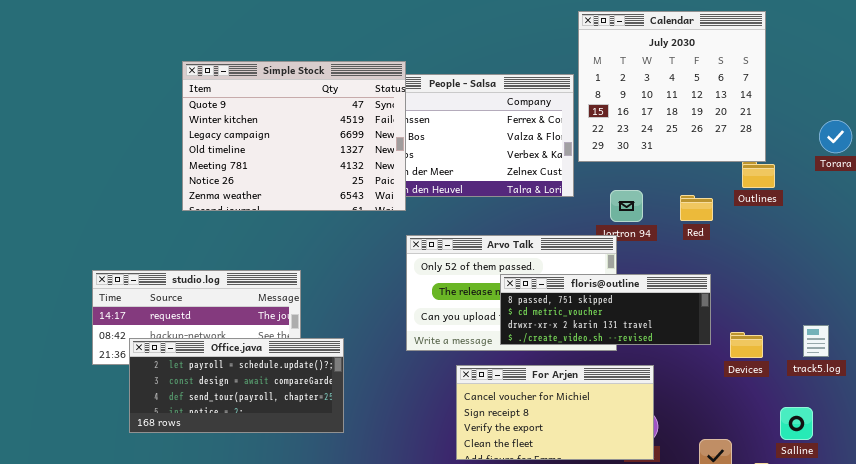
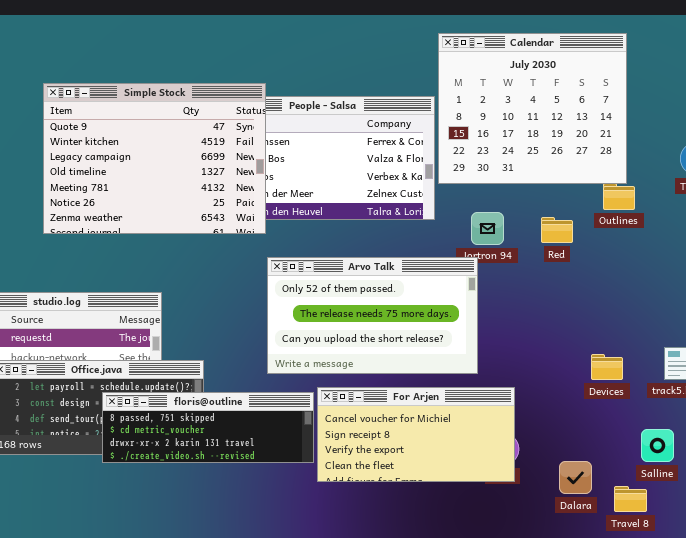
floris@outline: [500,274,711,345] -> [102,392,314,463], moved

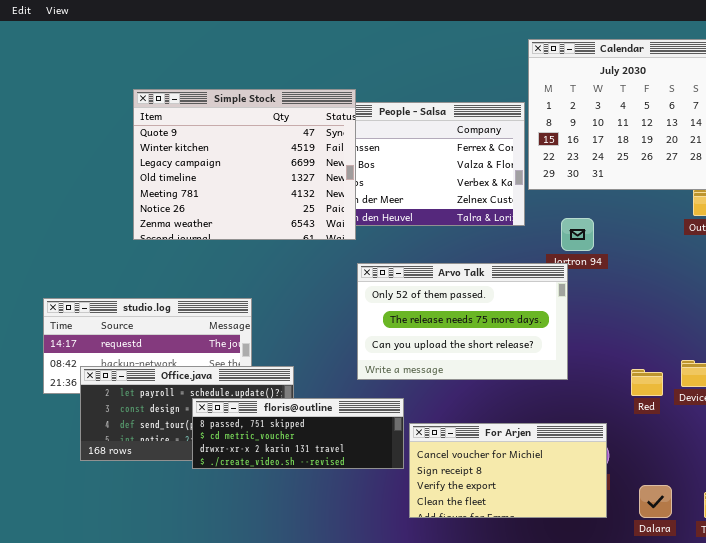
Red: [541,217,573,243] -> [631,369,663,396], moved
For Arjen: [317,387,515,482] -> [409,423,607,518], moved
Dalara: [559,461,592,494] -> [639,485,672,518], moved

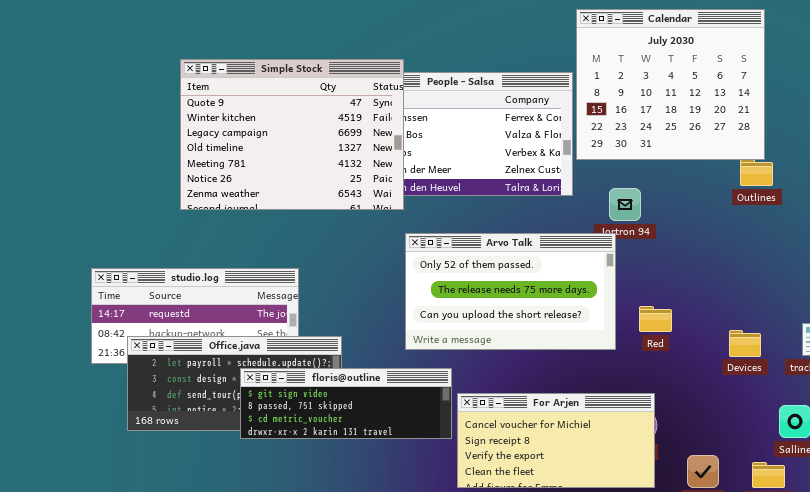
Red: [631,369,663,396] -> [639,306,672,332], moved
floris@outline: [192,398,404,469] -> [240,368,452,439], scrolled up 1 row

